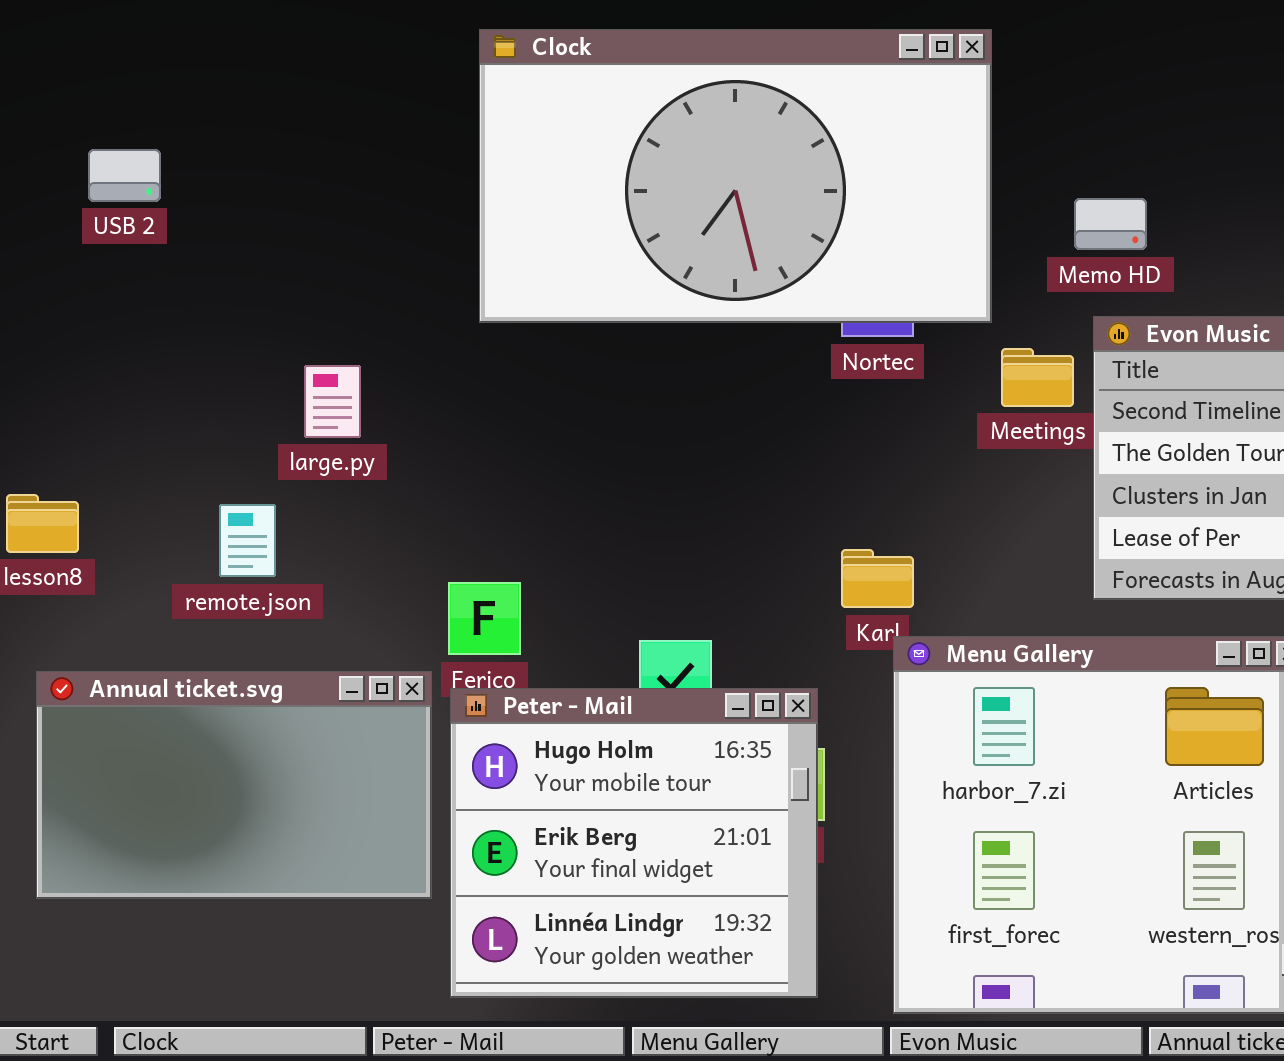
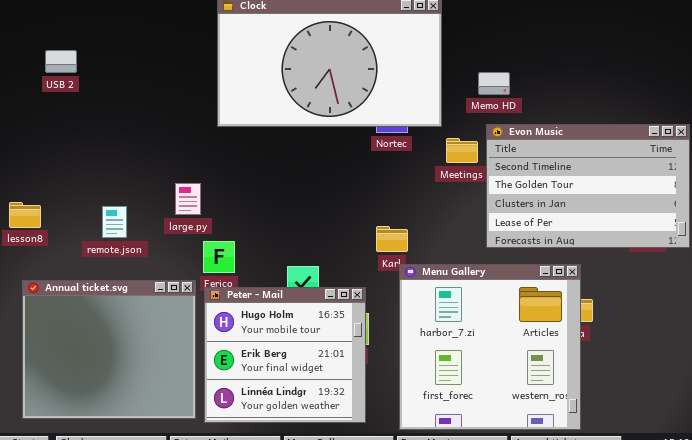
large.py: [304,365,361,438] -> [175,183,201,215], moved
Annual ticket.svg: [36,671,432,899] -> [22,280,196,419], resized

